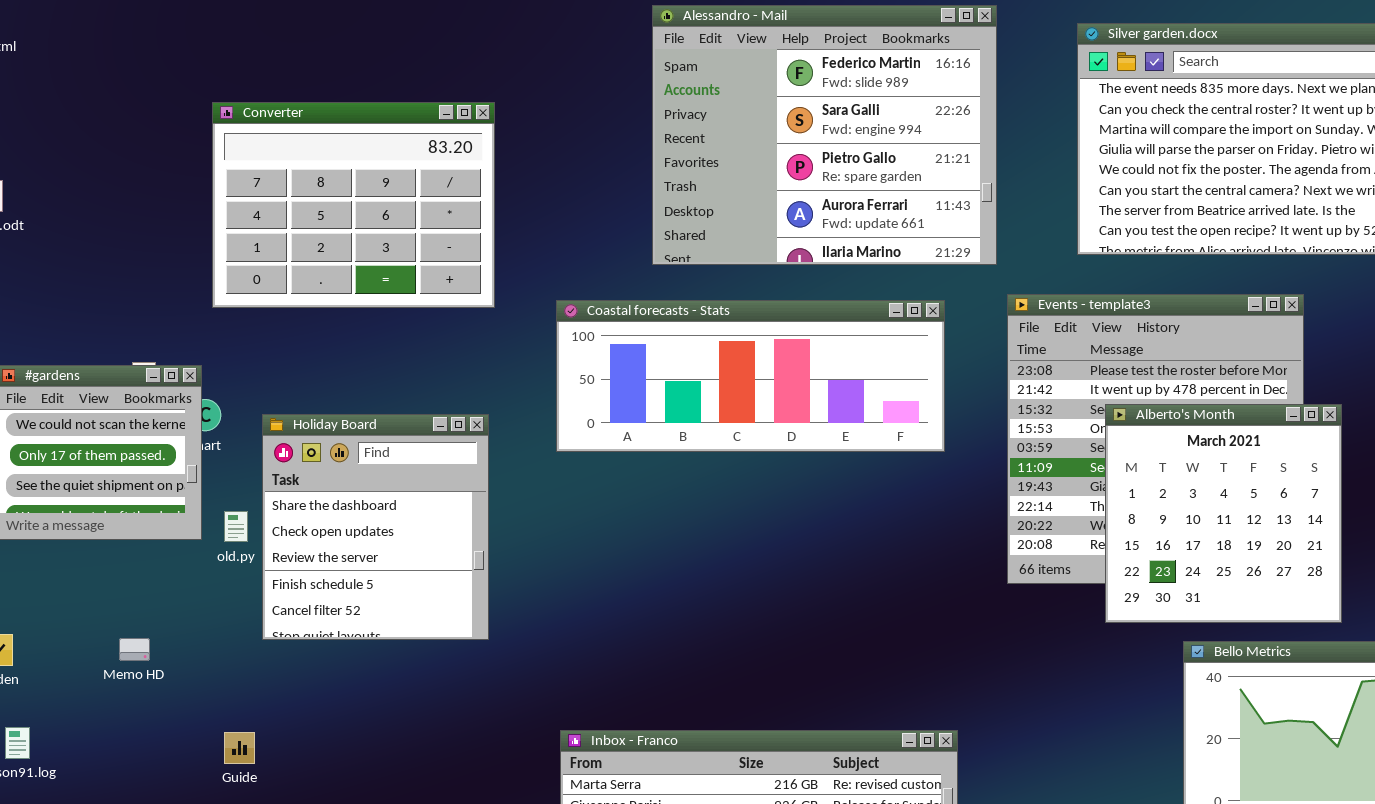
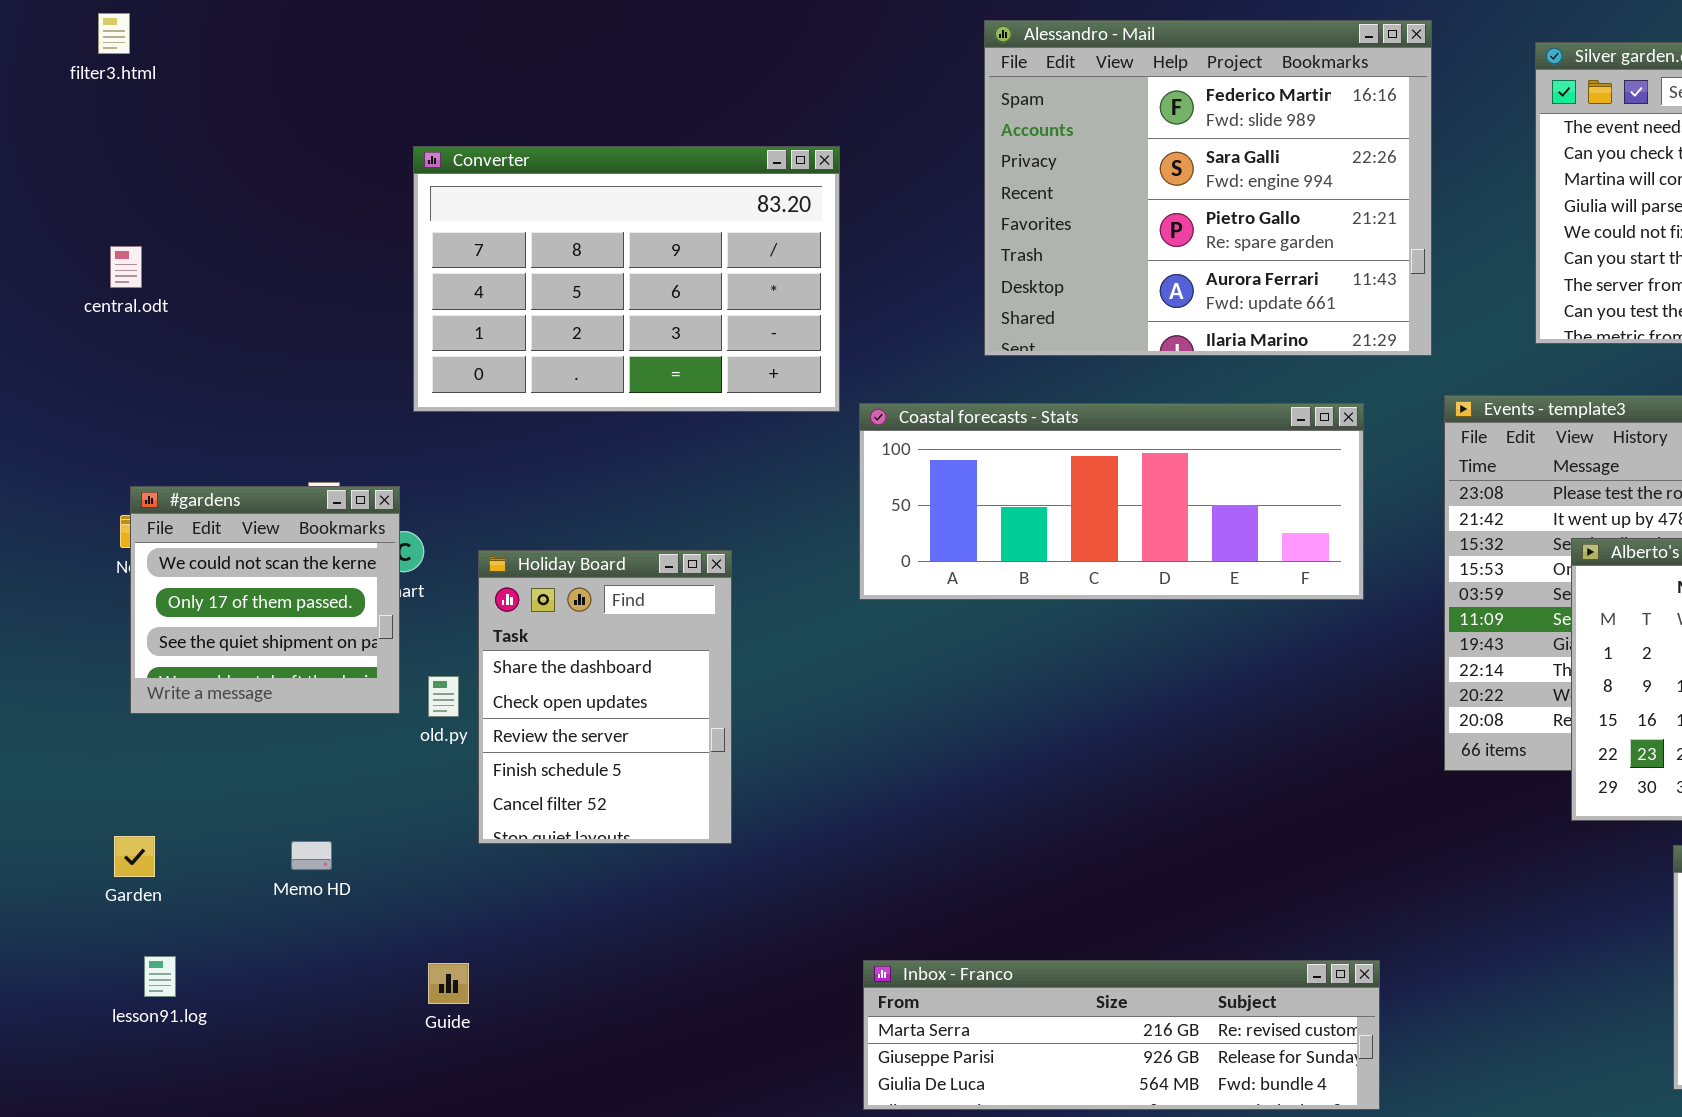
Converter: [212,102,495,308] -> [413,146,840,412], resized
Holiday Board: [262,414,489,640] -> [478,550,732,844], resized

